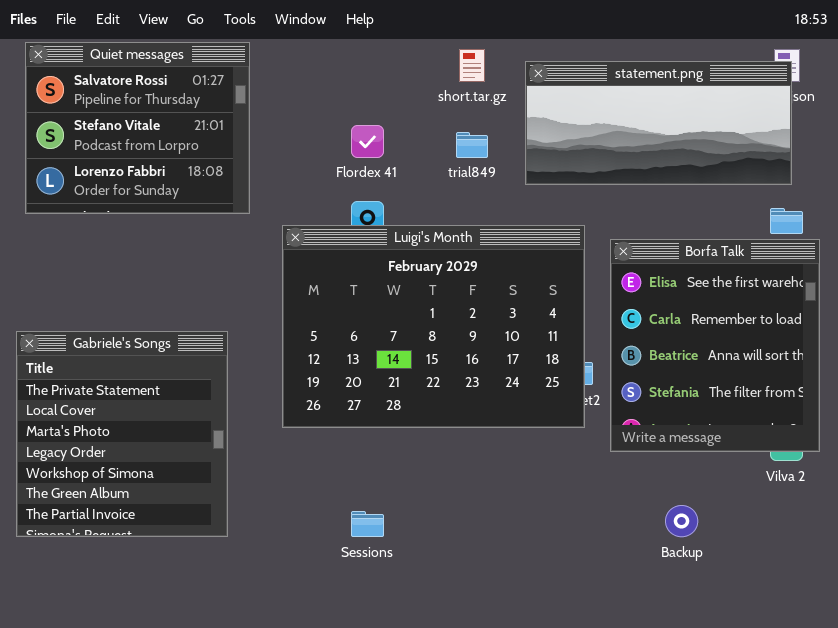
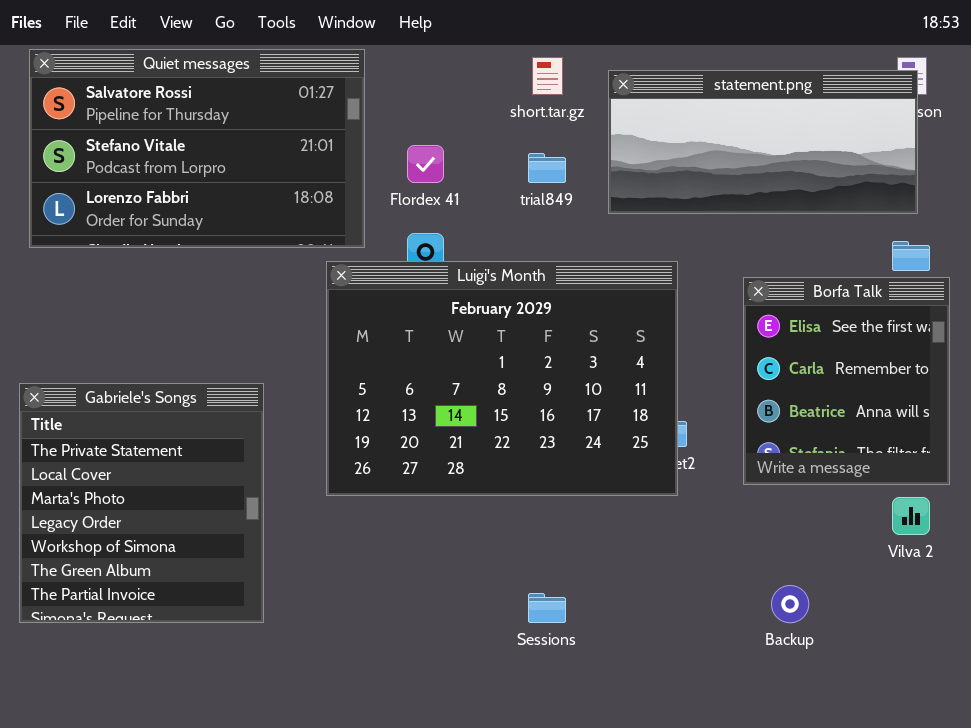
Quiet messages: [25,42,250,214] -> [29,49,365,248], resized
Borfa Talk: [610,239,820,452] -> [743,277,950,485], resized
Sessions: [351,511,384,537] -> [528,593,566,623], moved

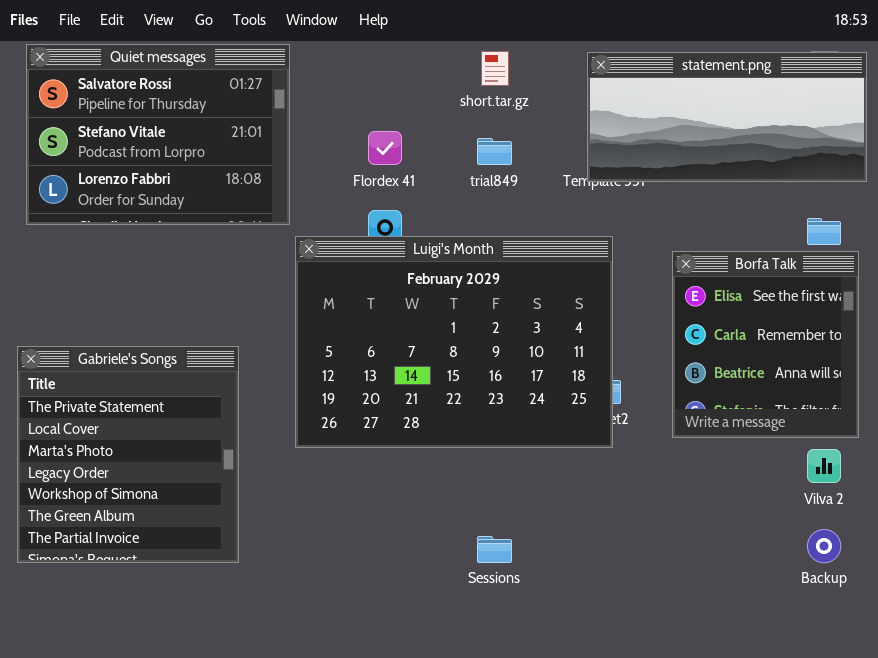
Quiet messages: [29,49,365,248] -> [26,44,290,225], resized
statement.png: [608,70,918,214] -> [587,52,867,182], moved
Backup: [771,585,809,623] -> [807,529,841,563], moved

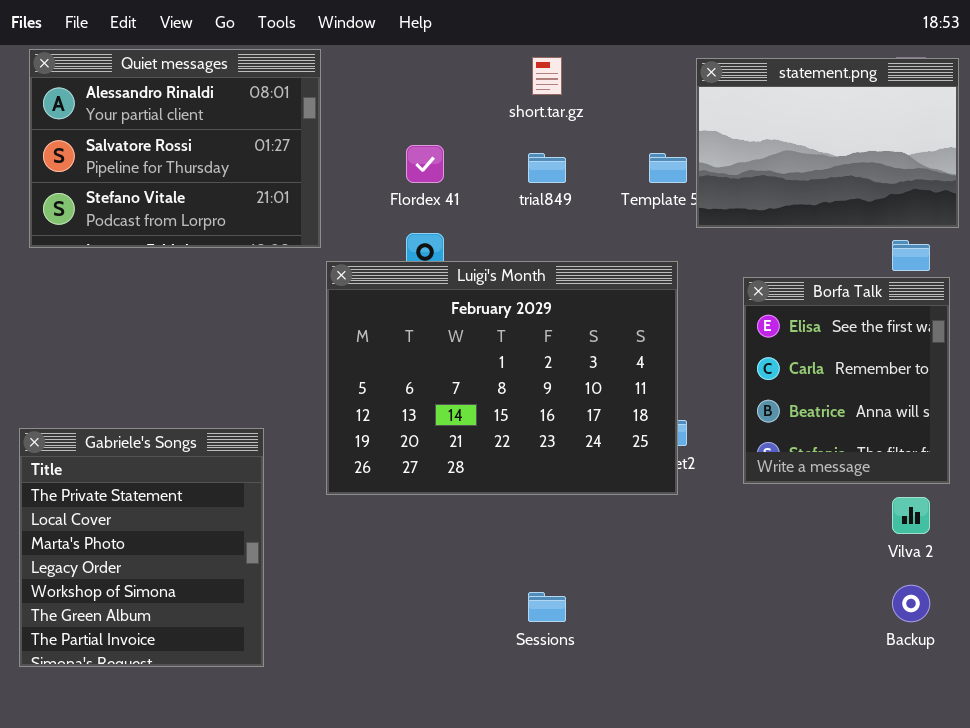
Quiet messages: [26,44,290,225] -> [29,49,321,248], scrolled up 1 row
statement.png: [587,52,867,182] -> [696,58,959,228], resized
Gabriele's Songs: [17,346,239,563] -> [19,428,264,667], moved

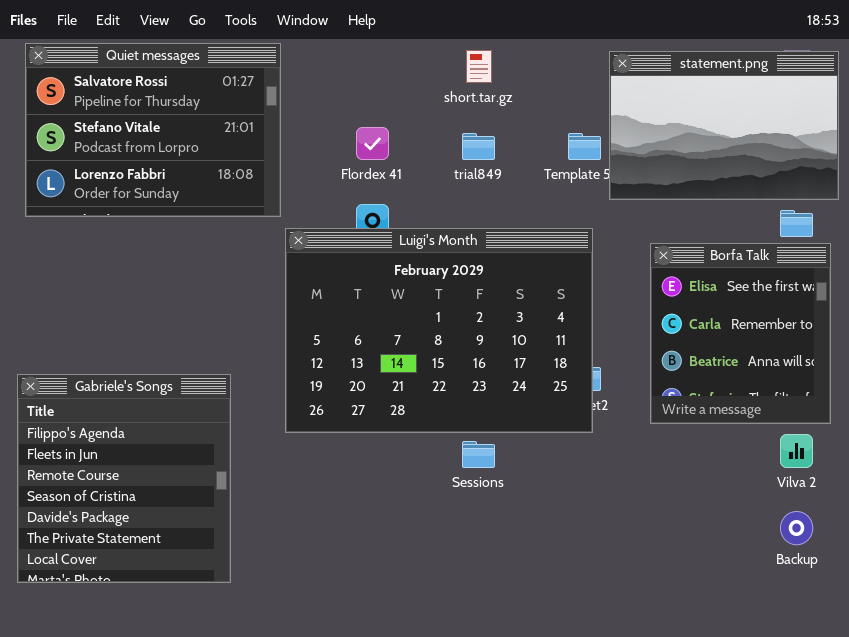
Quiet messages: [29,49,321,248] -> [25,43,281,217], scrolled down 1 row
Gabriele's Songs: [19,428,264,667] -> [17,374,231,583], scrolled up 5 rows
Sessions: [528,592,566,622] -> [462,441,495,468], moved

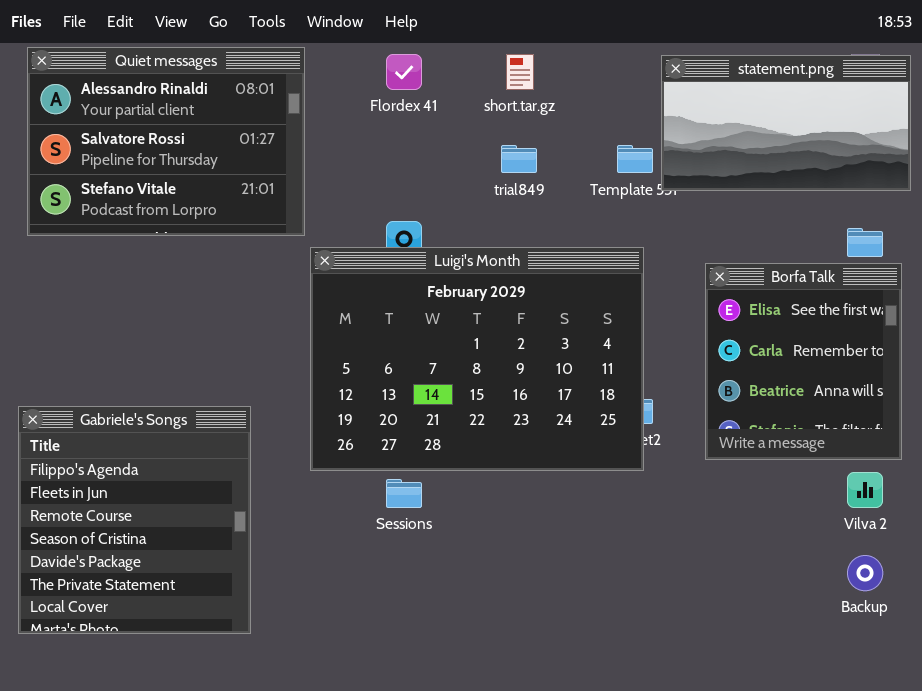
Quiet messages: [25,43,281,217] -> [27,47,305,236], scrolled up 1 row
statement.png: [609,51,839,200] -> [661,55,911,191], resized
Flordex 41: [356,127,389,160] -> [386,54,422,90], moved
Sessions: [462,441,495,468] -> [386,479,422,508], moved

